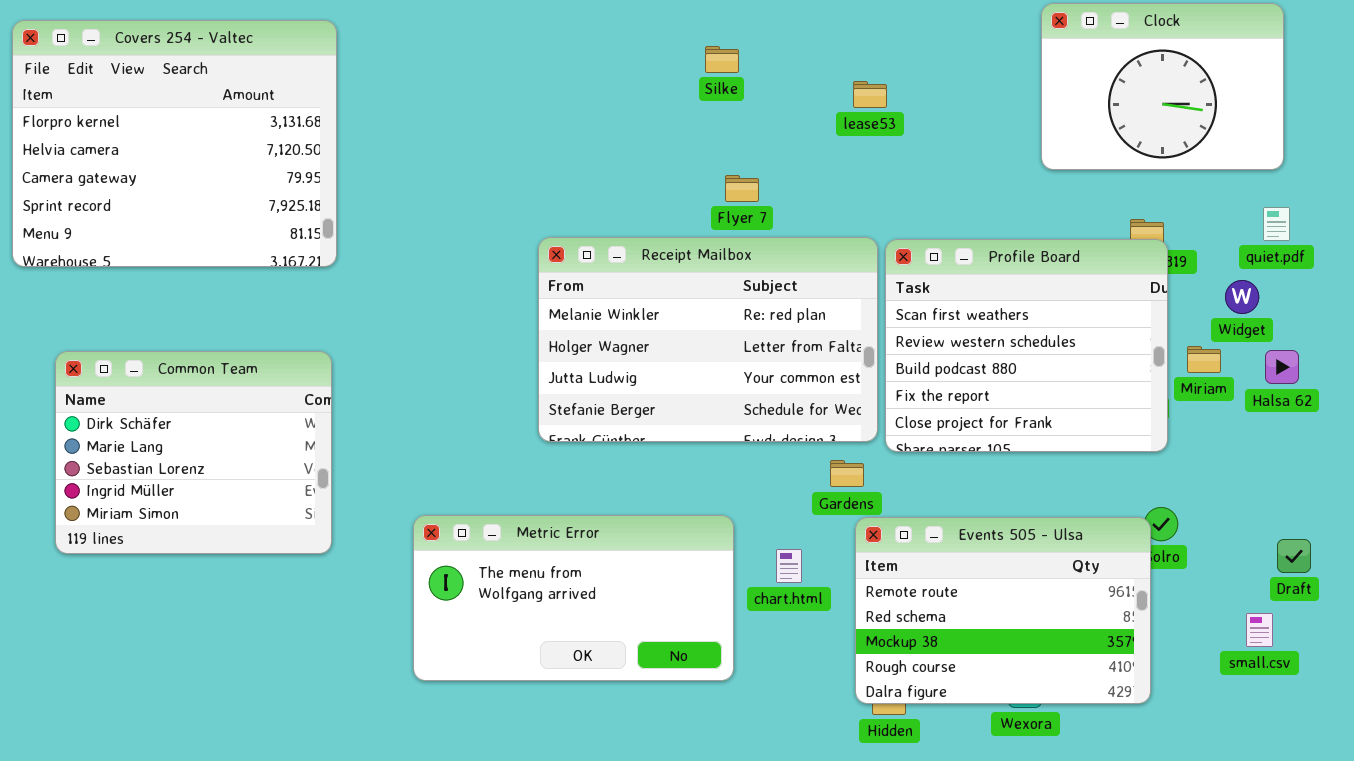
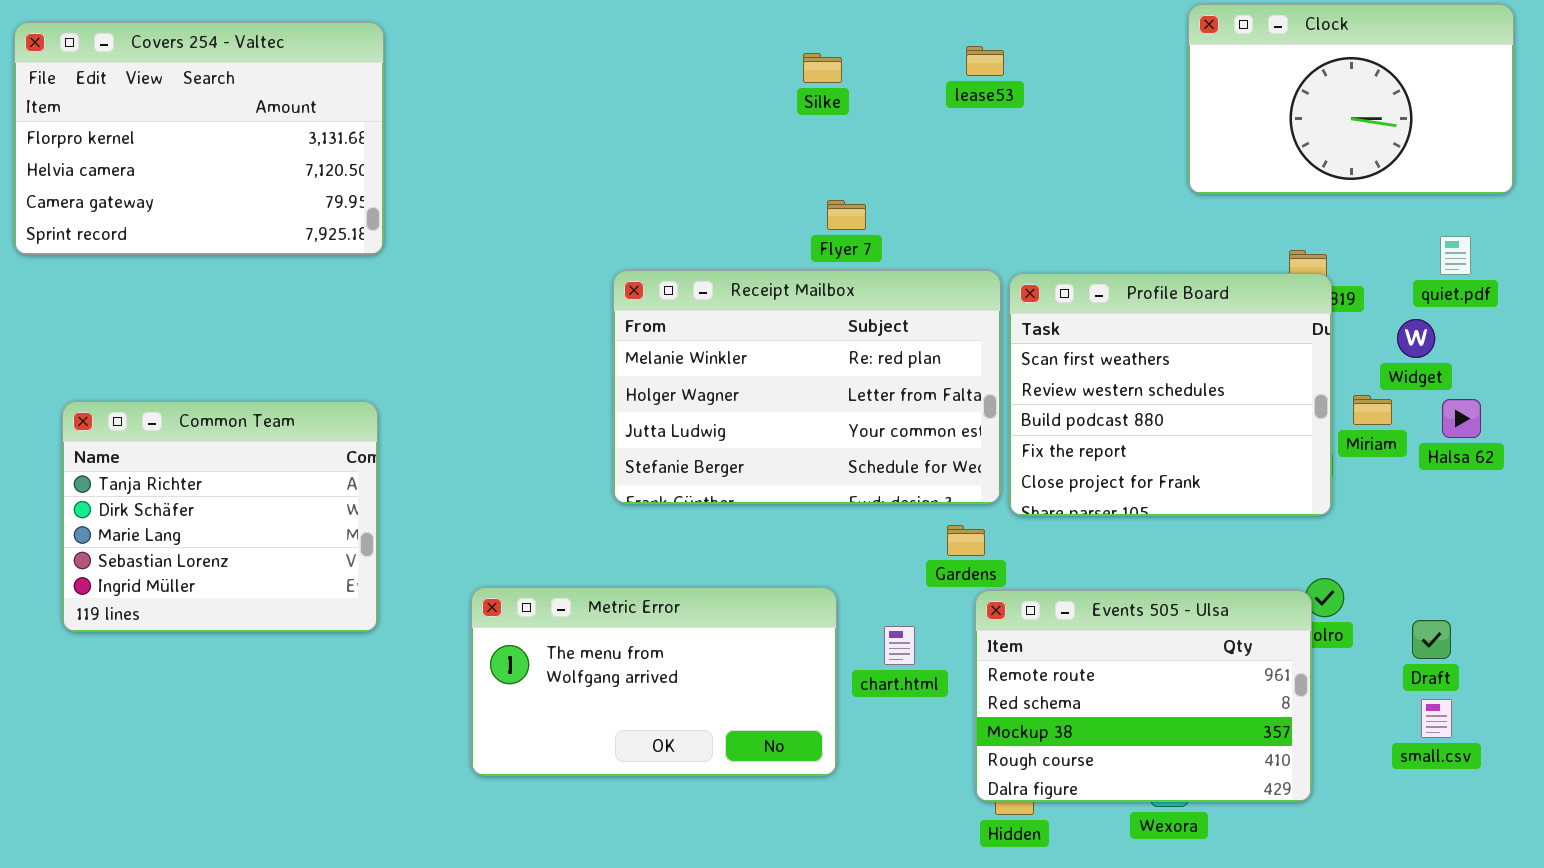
Clock: [1041,3,1284,170] -> [1188,4,1514,194], resized
Covers 254 - Valtec: [12,20,337,267] -> [14,22,384,255], resized
lease53: [853,81,887,108] -> [966,46,1004,76], moved
Common Team: [55,351,332,554] -> [62,401,378,632], scrolled up 1 row
Draft: [1277,539,1311,573] -> [1412,620,1451,659], moved

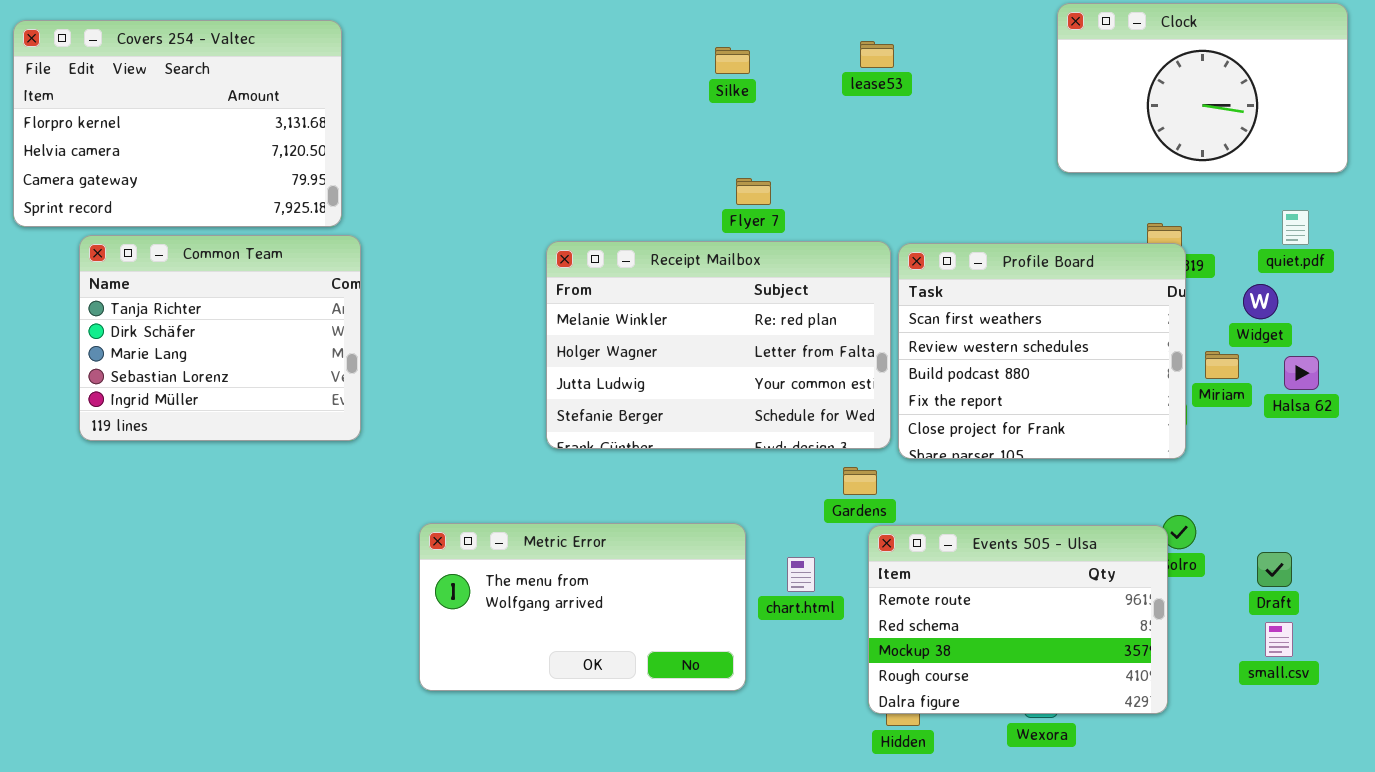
Common Team: [62,401,378,632] -> [79,235,361,441], moved

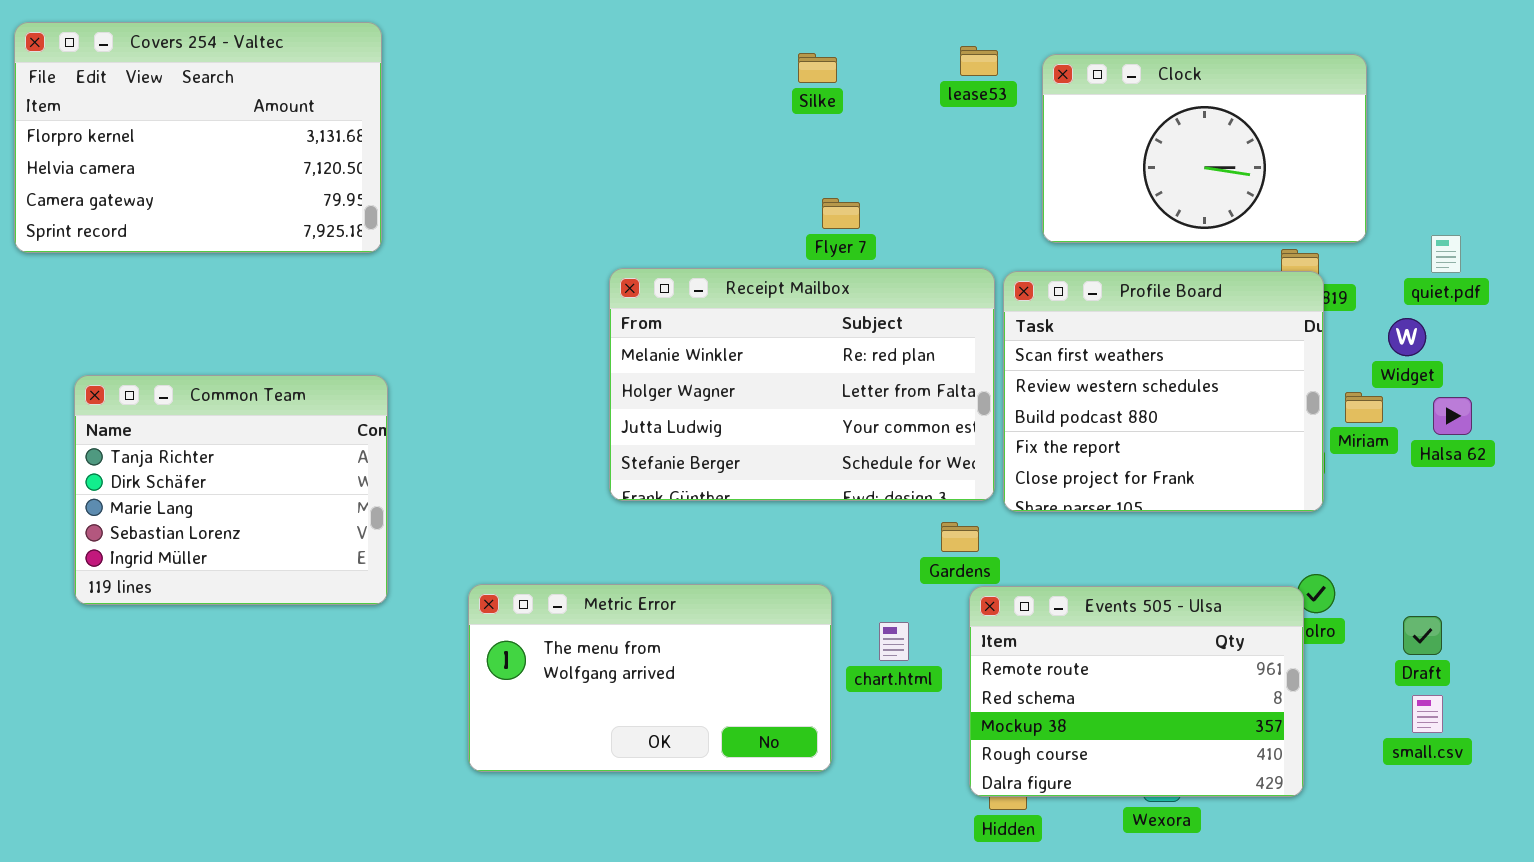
Clock: [1057,3,1348,173] -> [1042,54,1367,243], moved
Common Team: [79,235,361,441] -> [74,375,388,605], moved

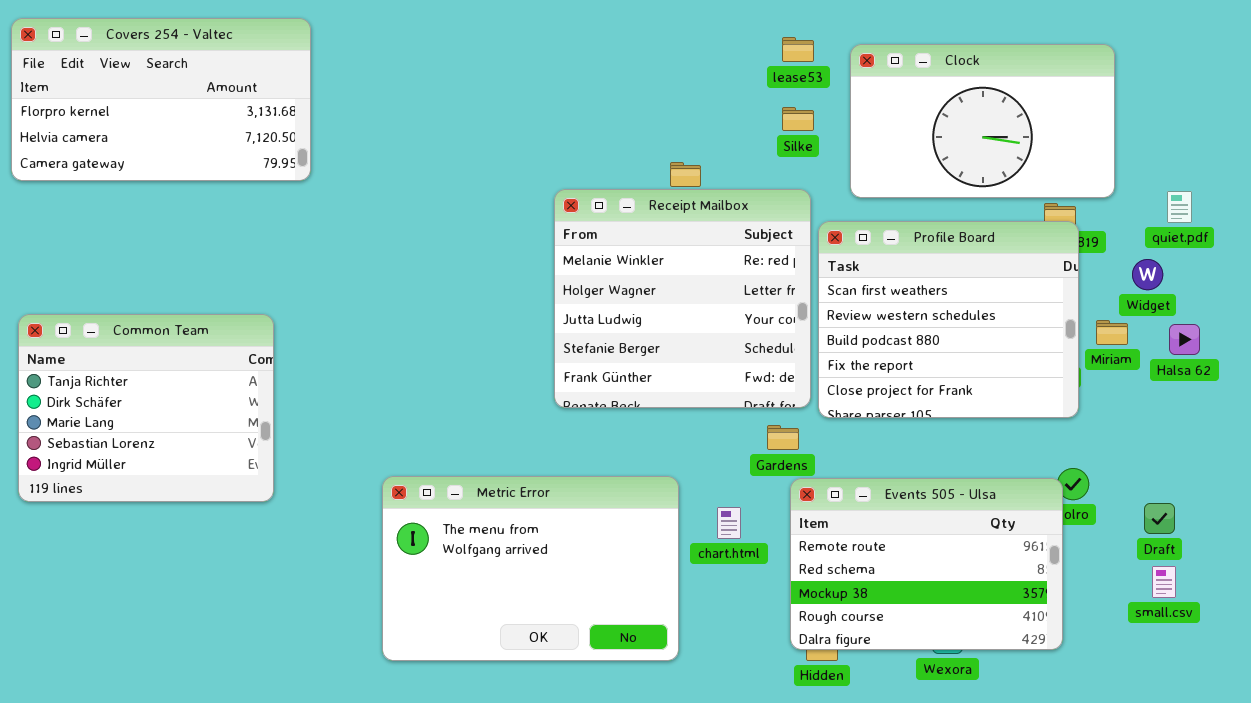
Covers 254 - Valtec: [14,22,382,253] -> [11,18,311,181], resized
Silke: [798,53,837,83] -> [782,107,814,131], moved
Receipt Mailbox: [609,268,995,501] -> [554,189,811,408], resized
Common Team: [74,375,388,605] -> [18,314,274,502], moved
Metric Error: [468,584,832,772] -> [382,476,679,661], resized

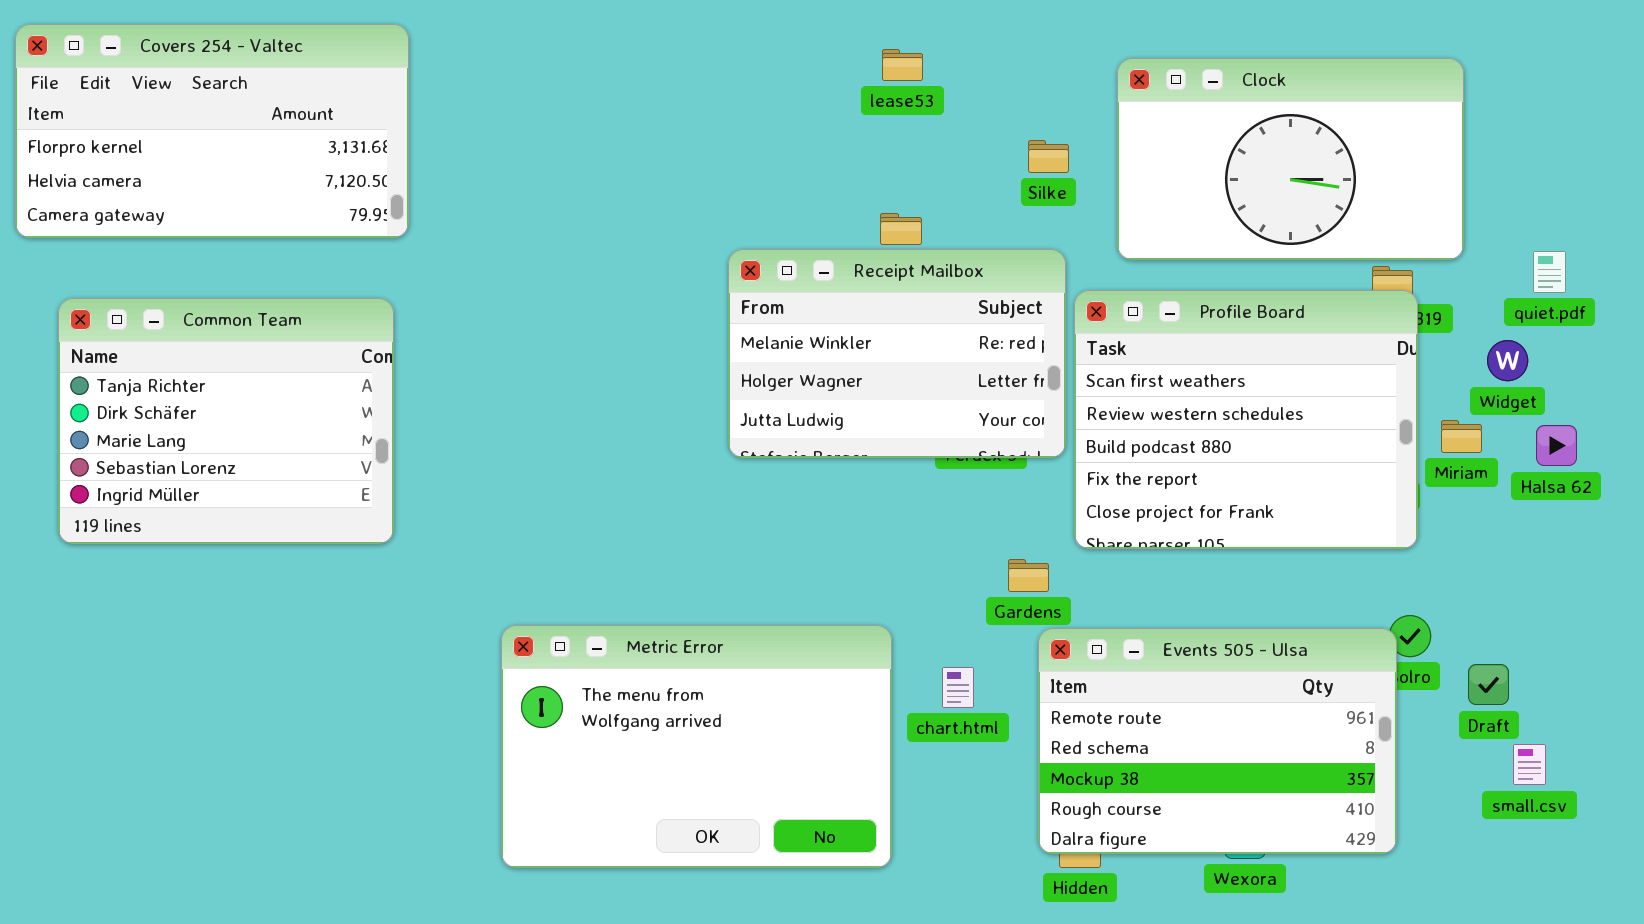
lease53: [782,37,814,62] -> [882,49,923,81], moved
Receipt Mailbox: [554,189,811,408] -> [728,249,1066,458], resized
Common Team: [18,314,274,502] -> [58,298,394,544], moved
Draft: [1144,503,1175,534] -> [1468,664,1509,705], moved

